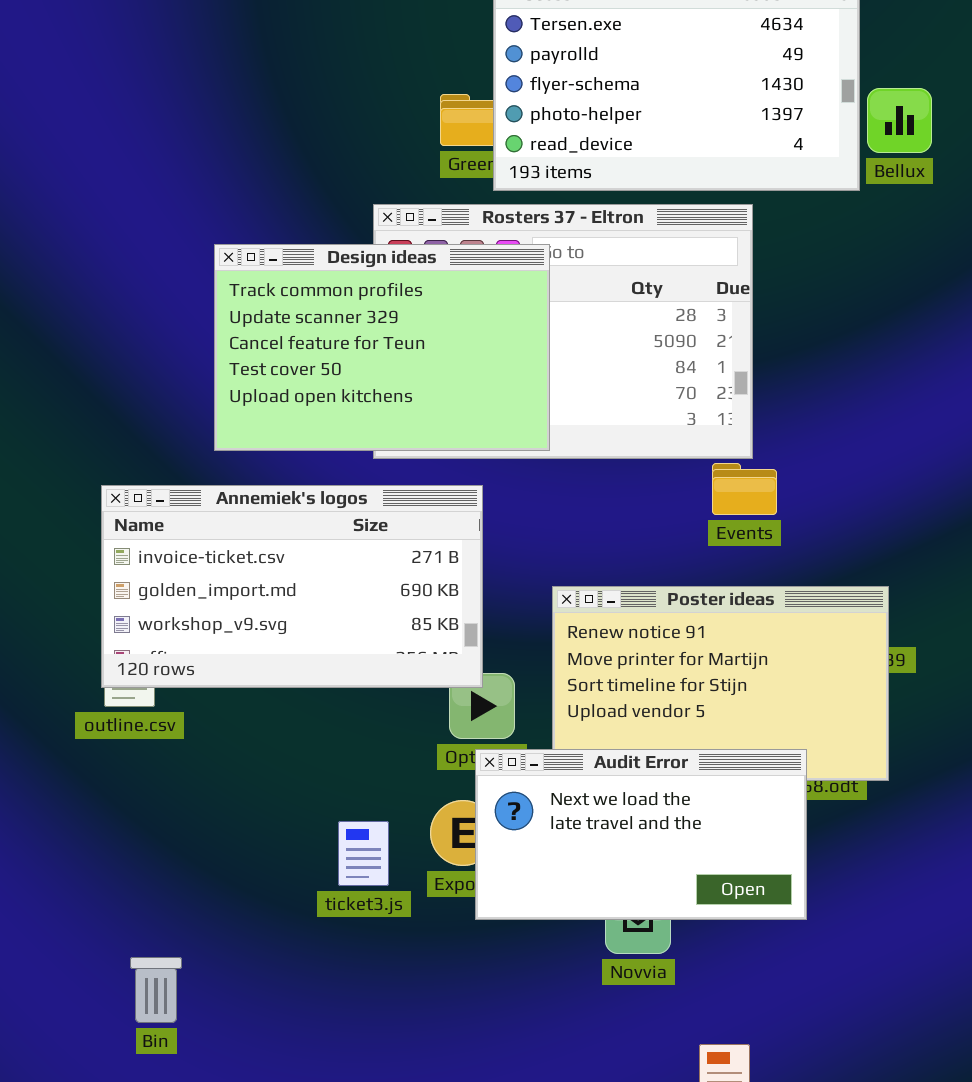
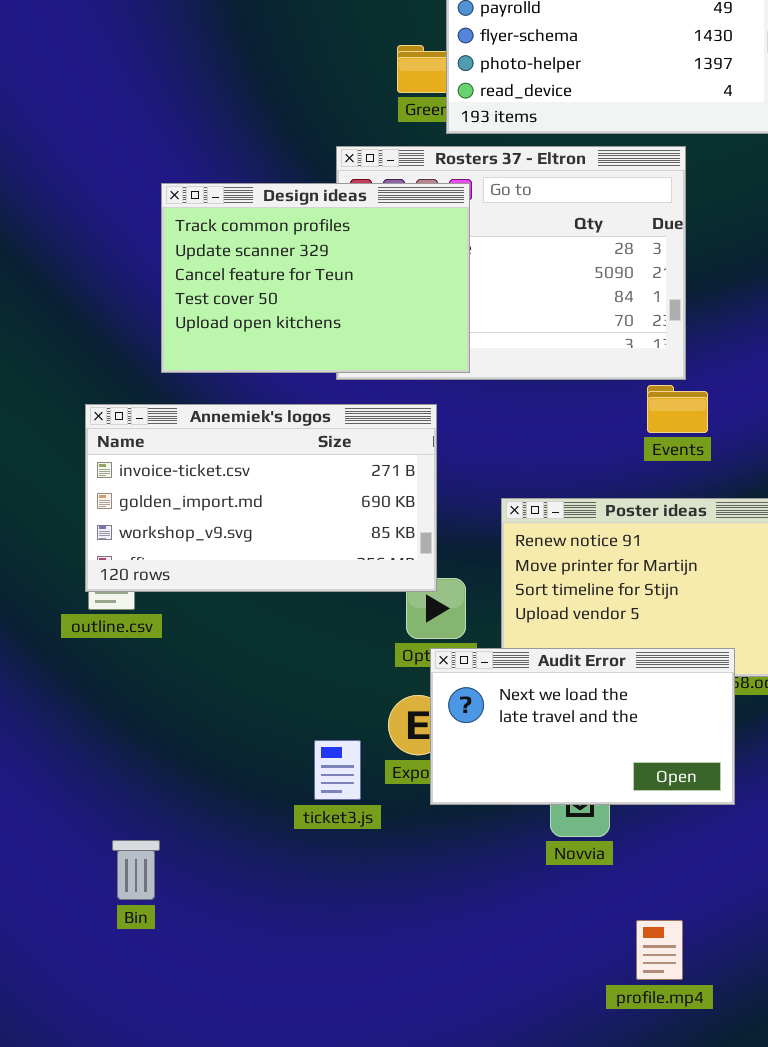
Design ideas: [214,244,550,451] -> [161,183,470,373], moved
ticket3.js: [338,821,389,886] -> [314,740,361,800], moved

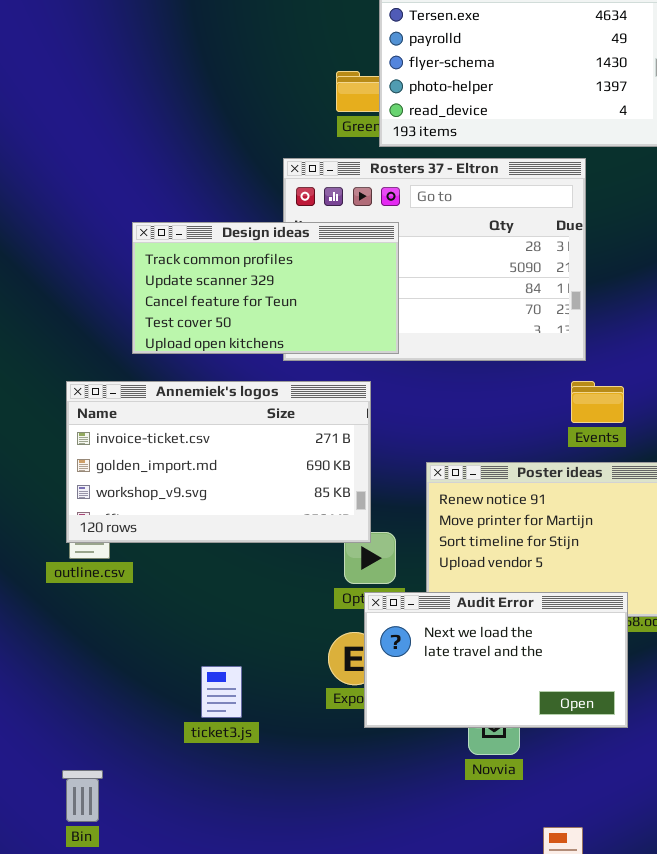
Design ideas: [161,183,470,373] -> [132,222,399,354], resized
Events: [647,385,708,433] -> [571,381,624,423], moved
ticket3.js: [314,740,361,800] -> [201,666,242,718], moved
Bin: [112,840,160,900] -> [62,770,103,822], moved

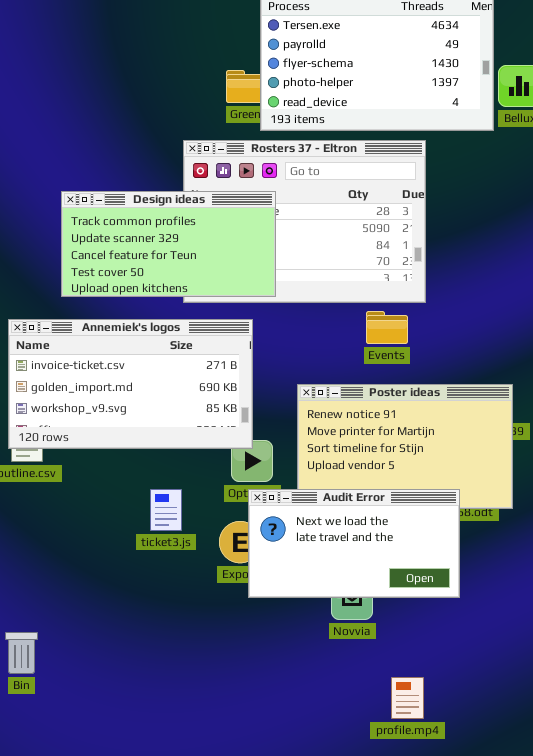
Events: [571,381,624,423] -> [366,311,408,344], moved
ticket3.js: [201,666,242,718] -> [150,489,182,531], moved

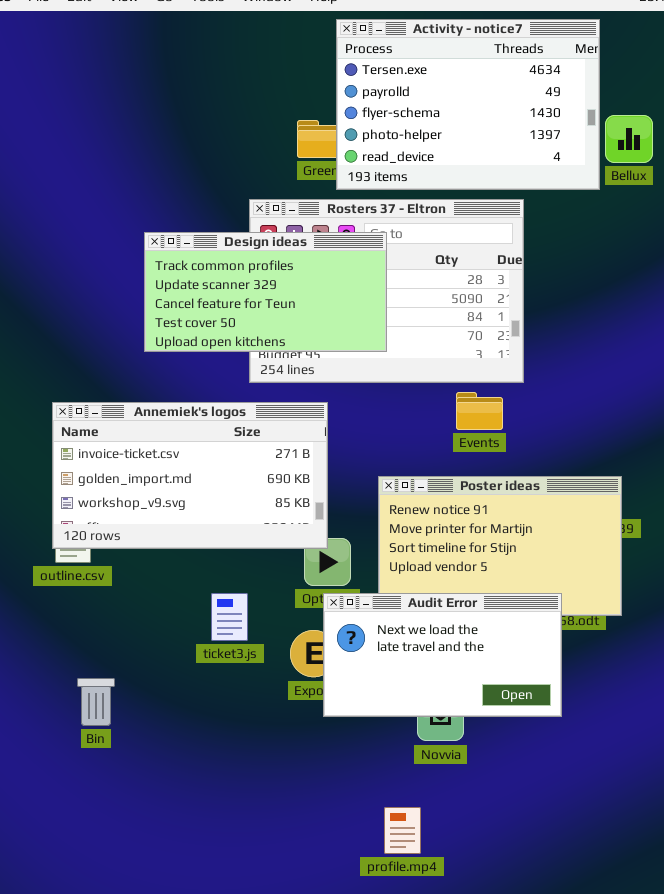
Design ideas: [61,191,276,297] -> [144,232,387,352], moved
Bin: [5,632,38,674] -> [77,678,115,726], moved
profile.mp4: [391,677,424,719] -> [384,807,421,854], moved

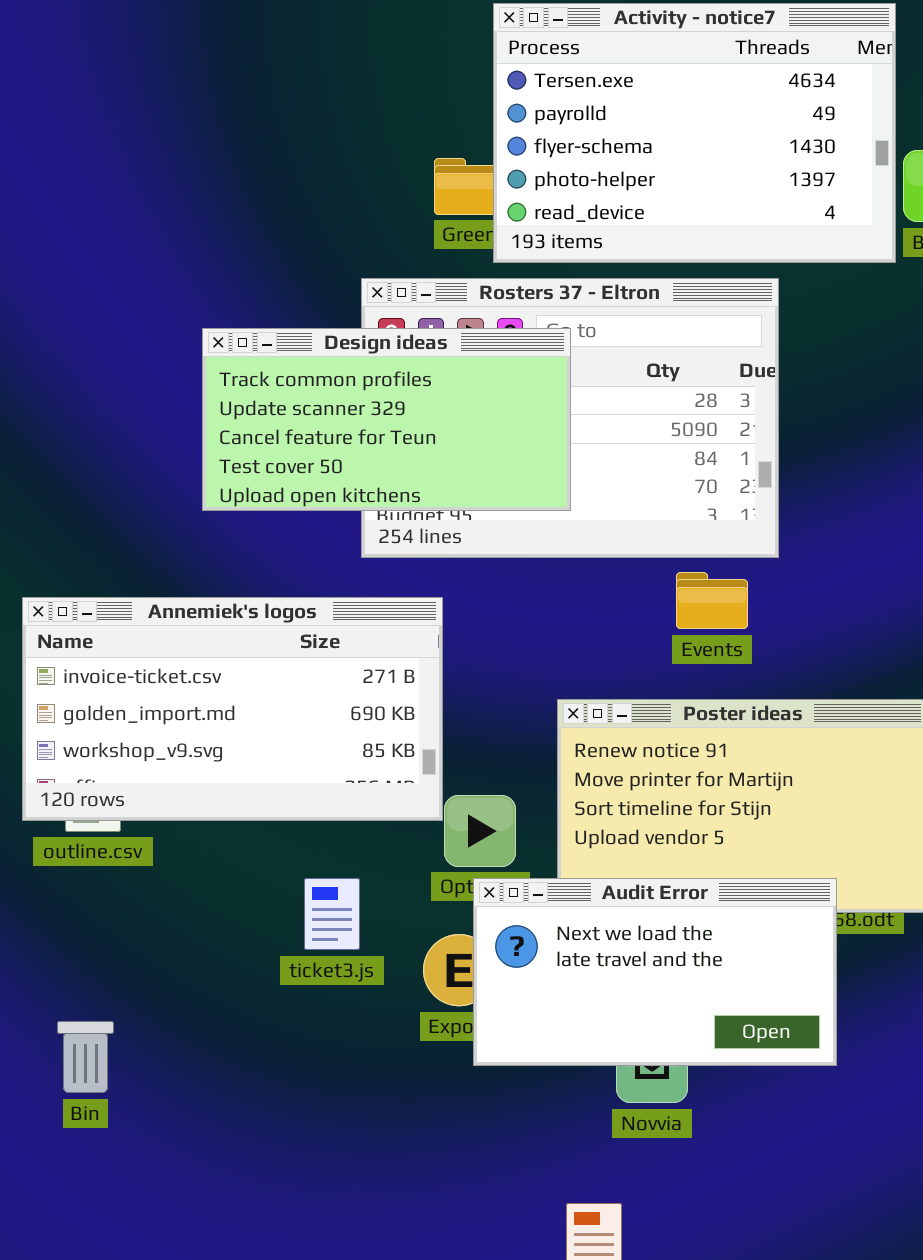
Annemiek's logos: [52,402,328,549] -> [22,597,443,821], moved
Bin: [77,678,115,726] -> [57,1021,114,1093], moved

